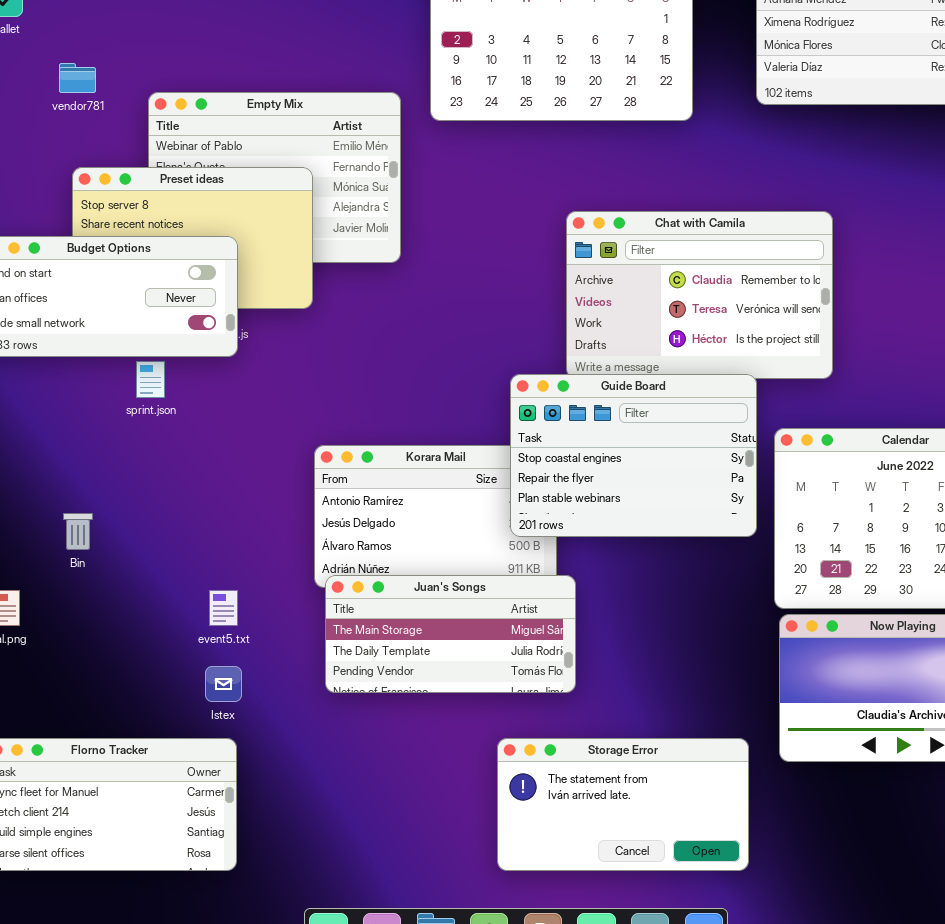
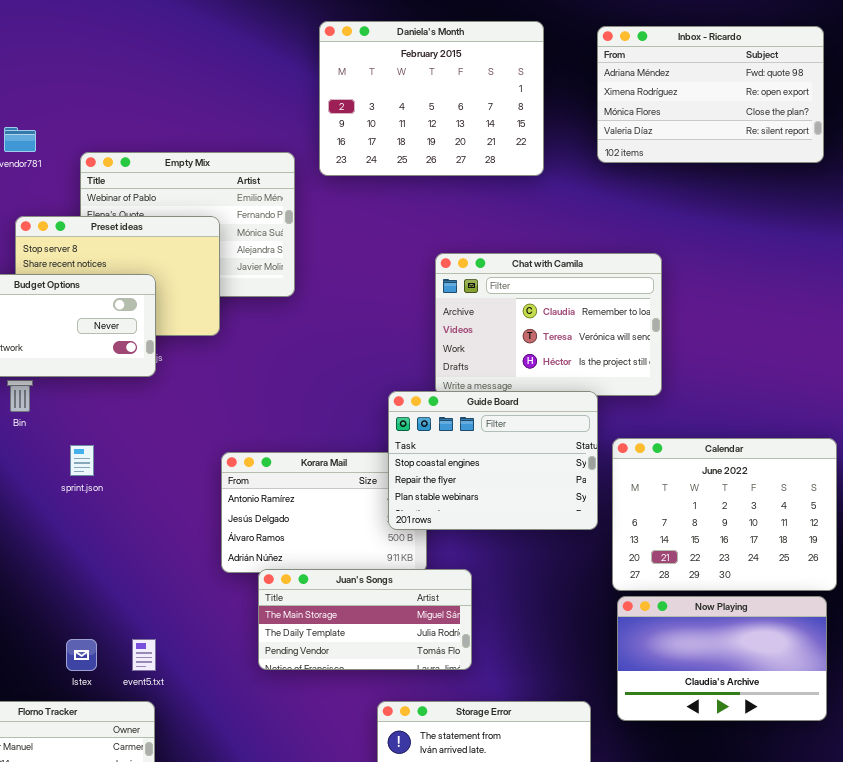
sprint.json: [136,361,165,398] -> [70,445,94,476], moved
Bin: [63,513,93,550] -> [7,380,33,412], moved
Juan's Songs: [325,575,576,693] -> [258,569,472,670], moved
event5.txt: [209,590,238,626] -> [132,639,156,671], moved
Istex: [205,666,242,702] -> [66,639,97,671], moved

